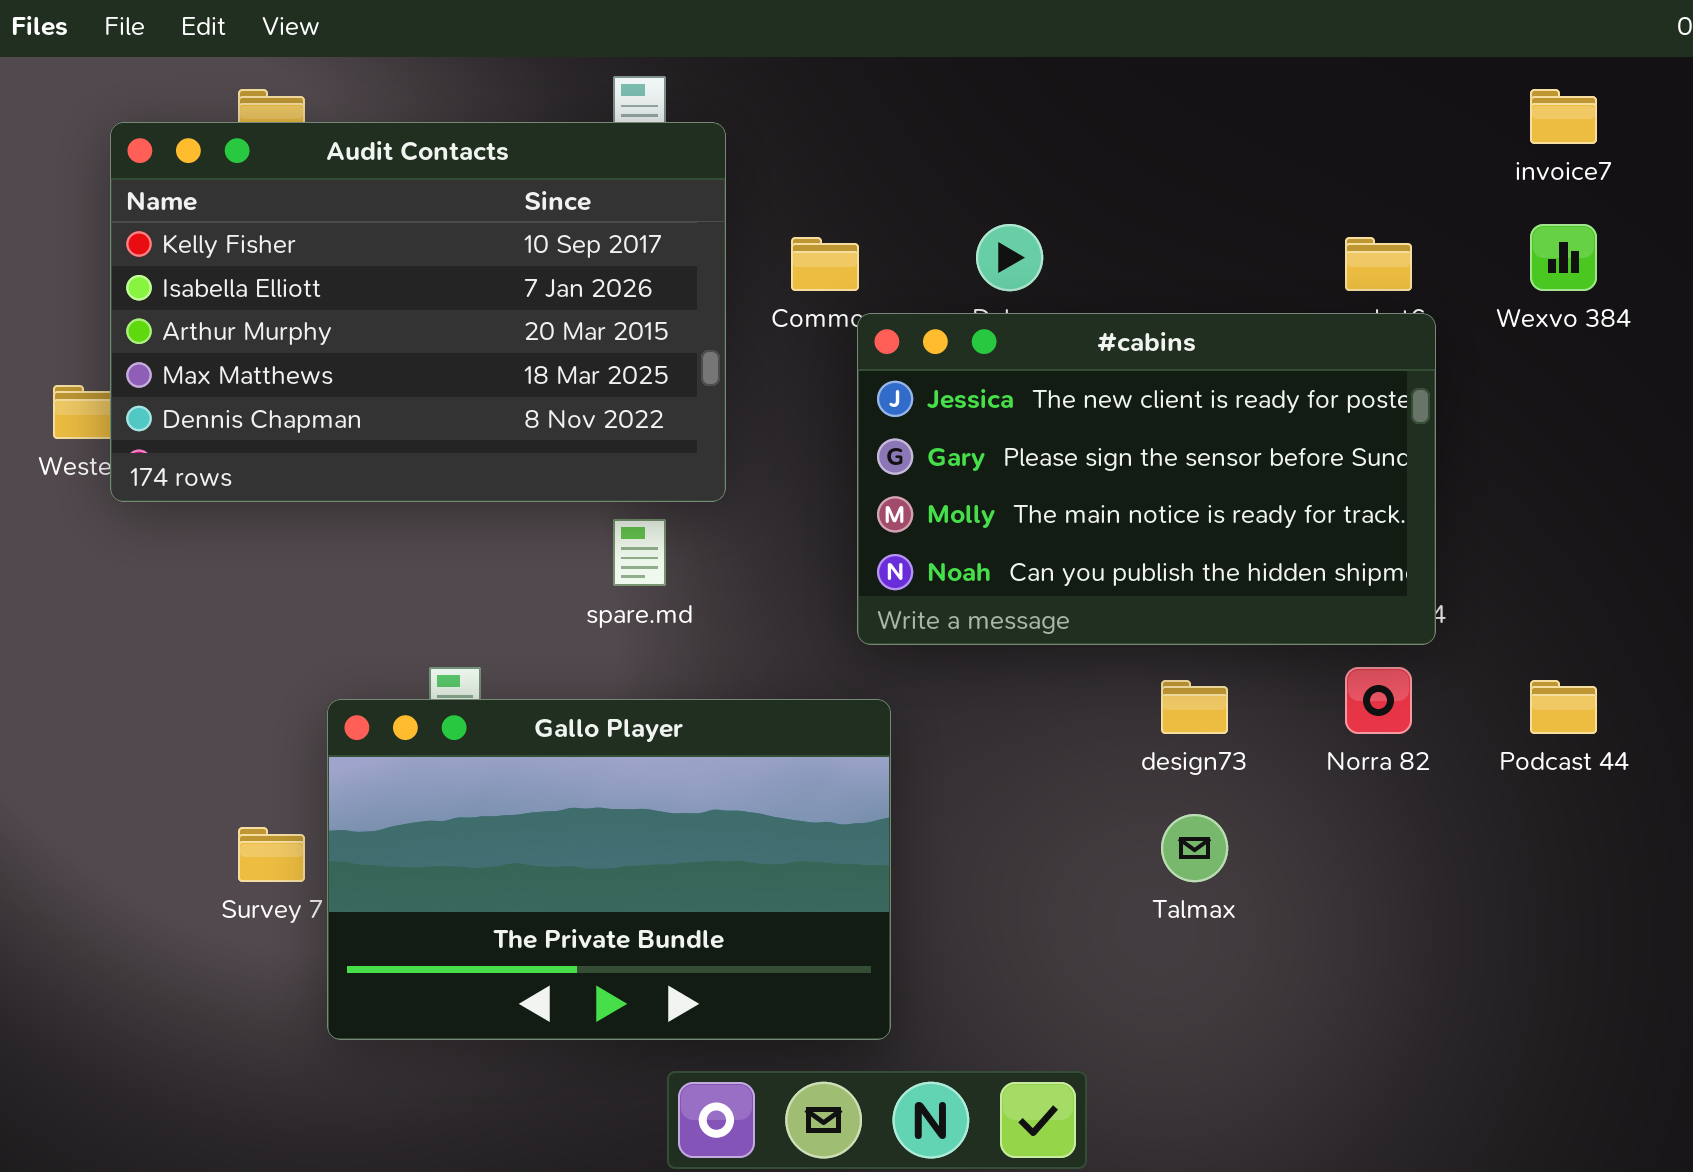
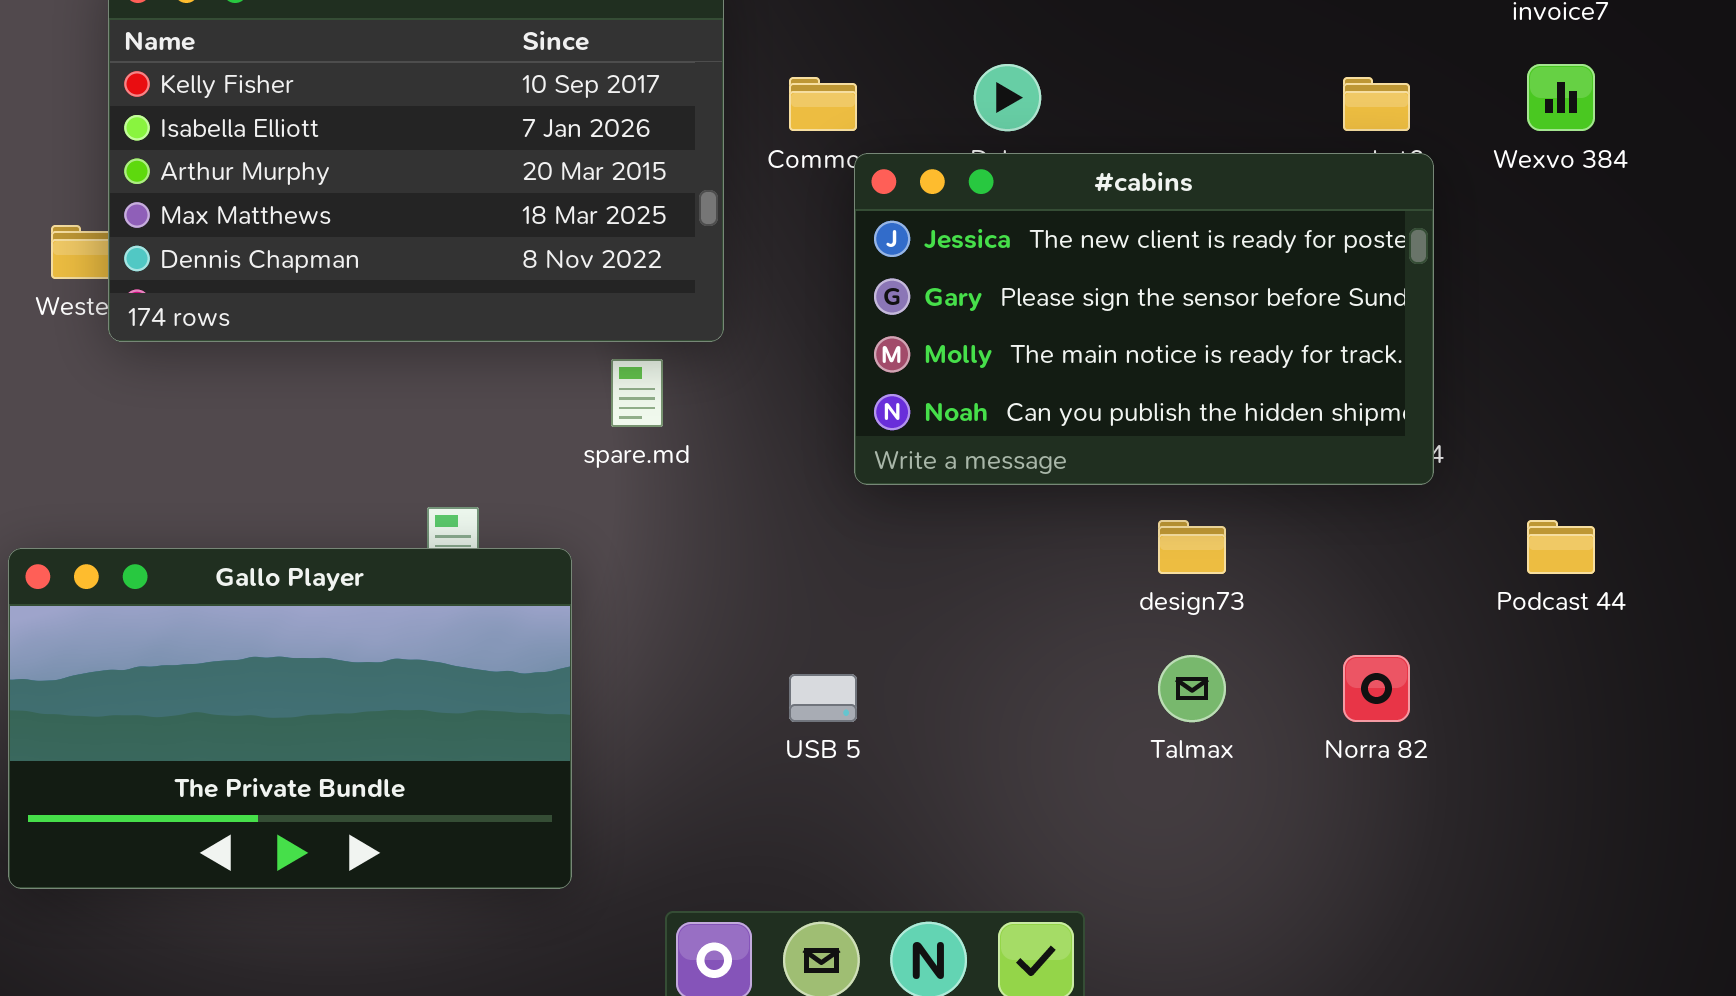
Norra 82: [1345,667,1412,734] -> [1343,655,1410,722], moved
Gallo Player: [327,699,891,1040] -> [8,548,572,889], moved

